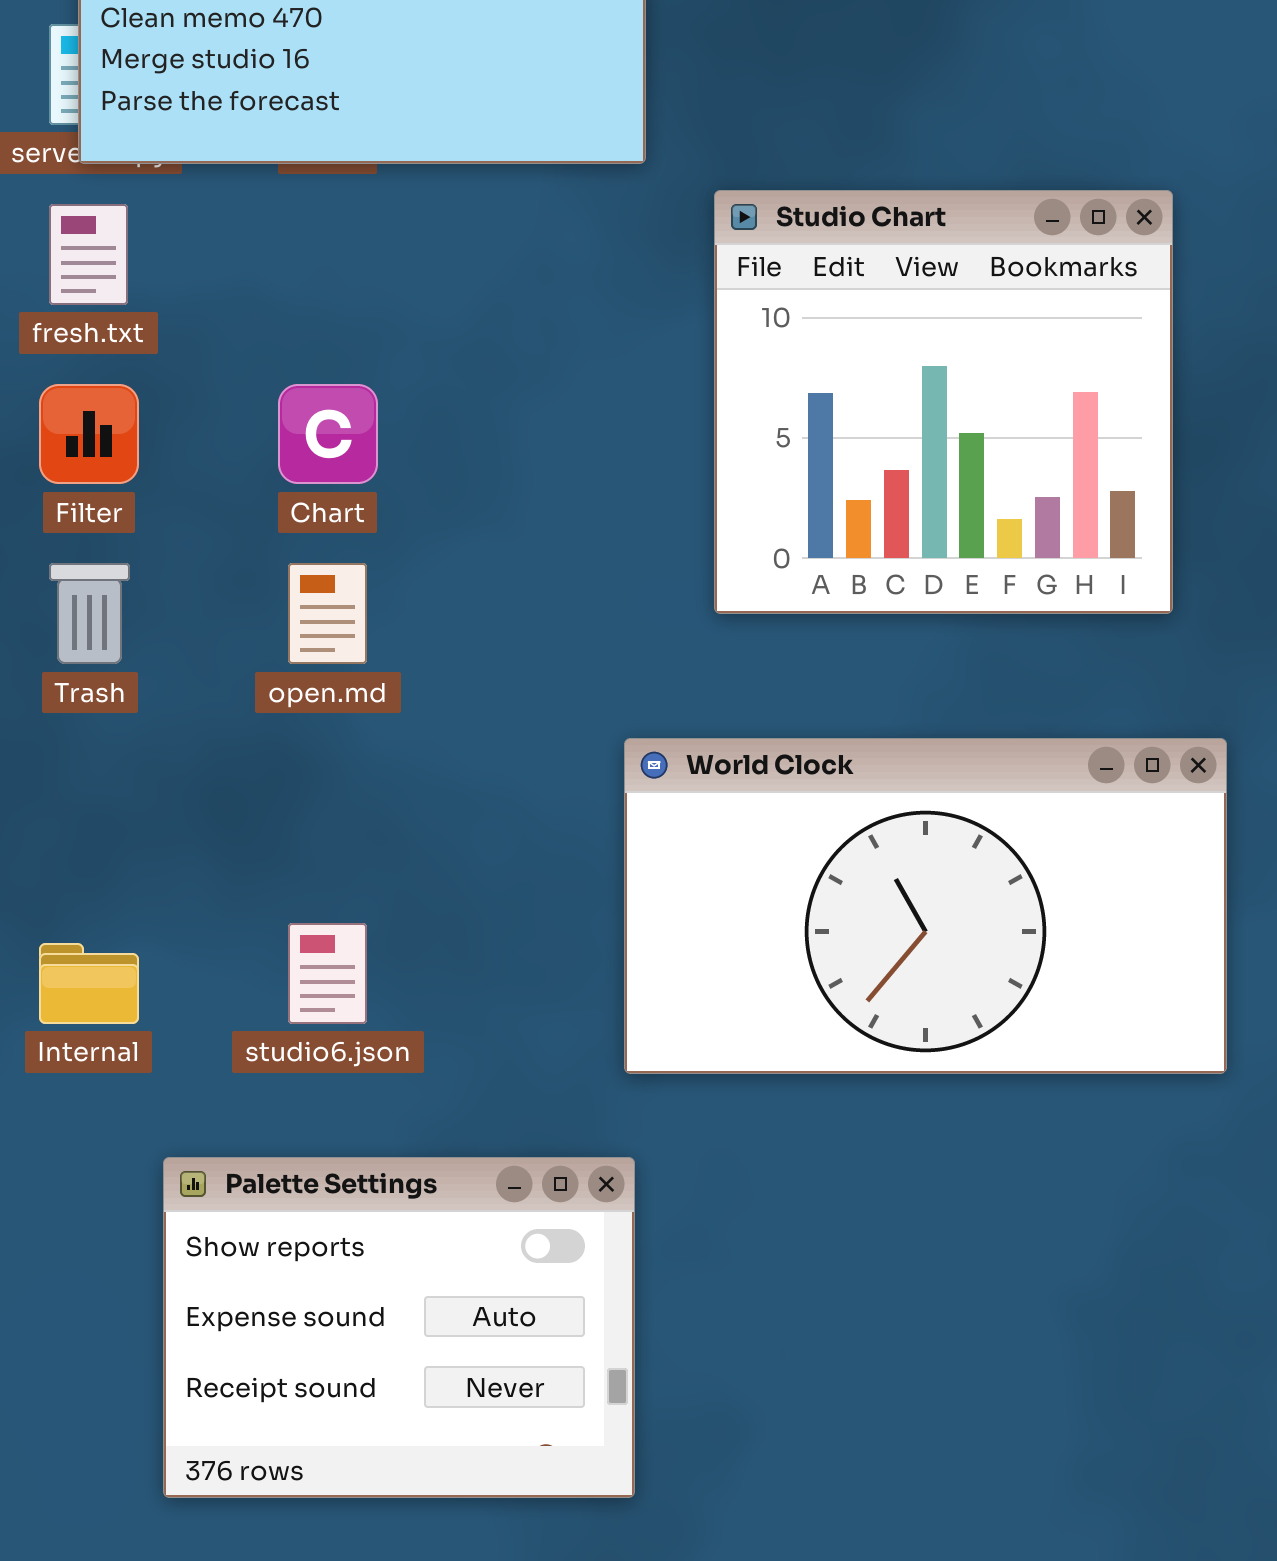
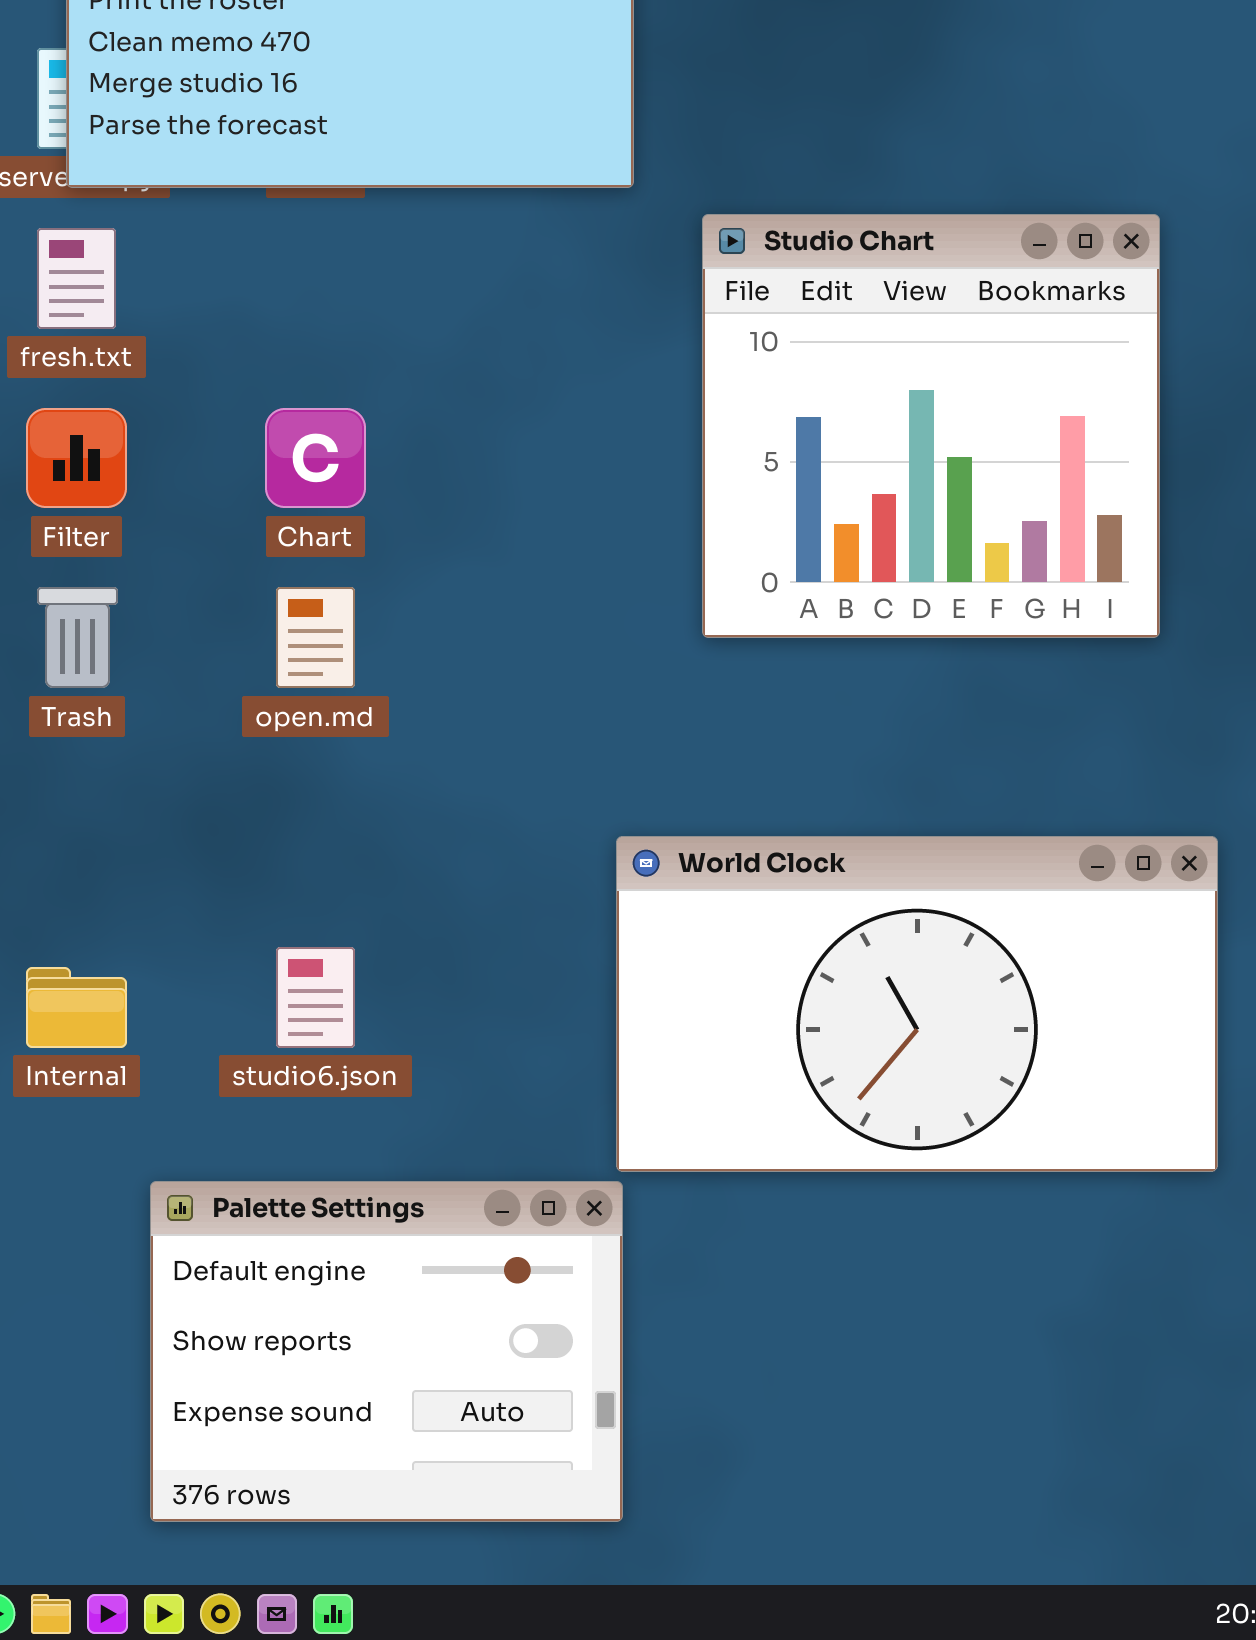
World Clock: [624,738,1227,1074] -> [616,836,1218,1172], moved
Palette Settings: [163,1157,635,1498] -> [150,1181,623,1522], scrolled up 1 row

